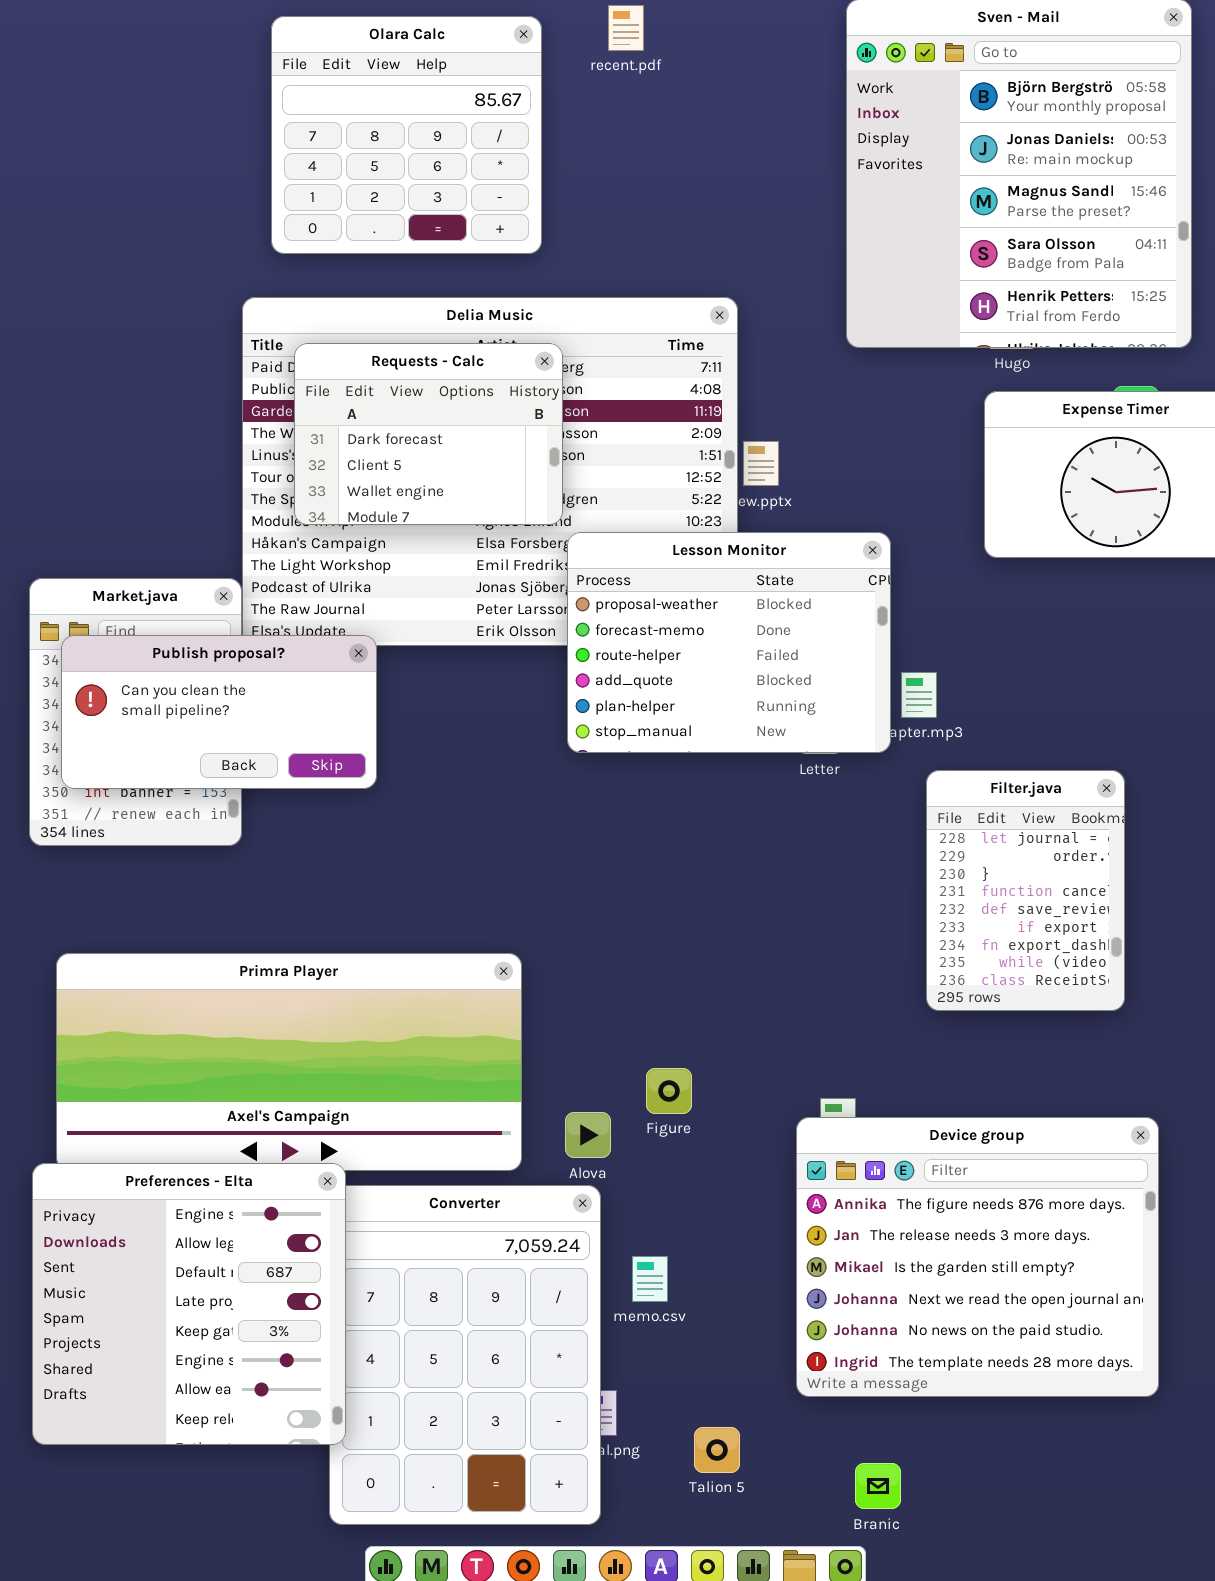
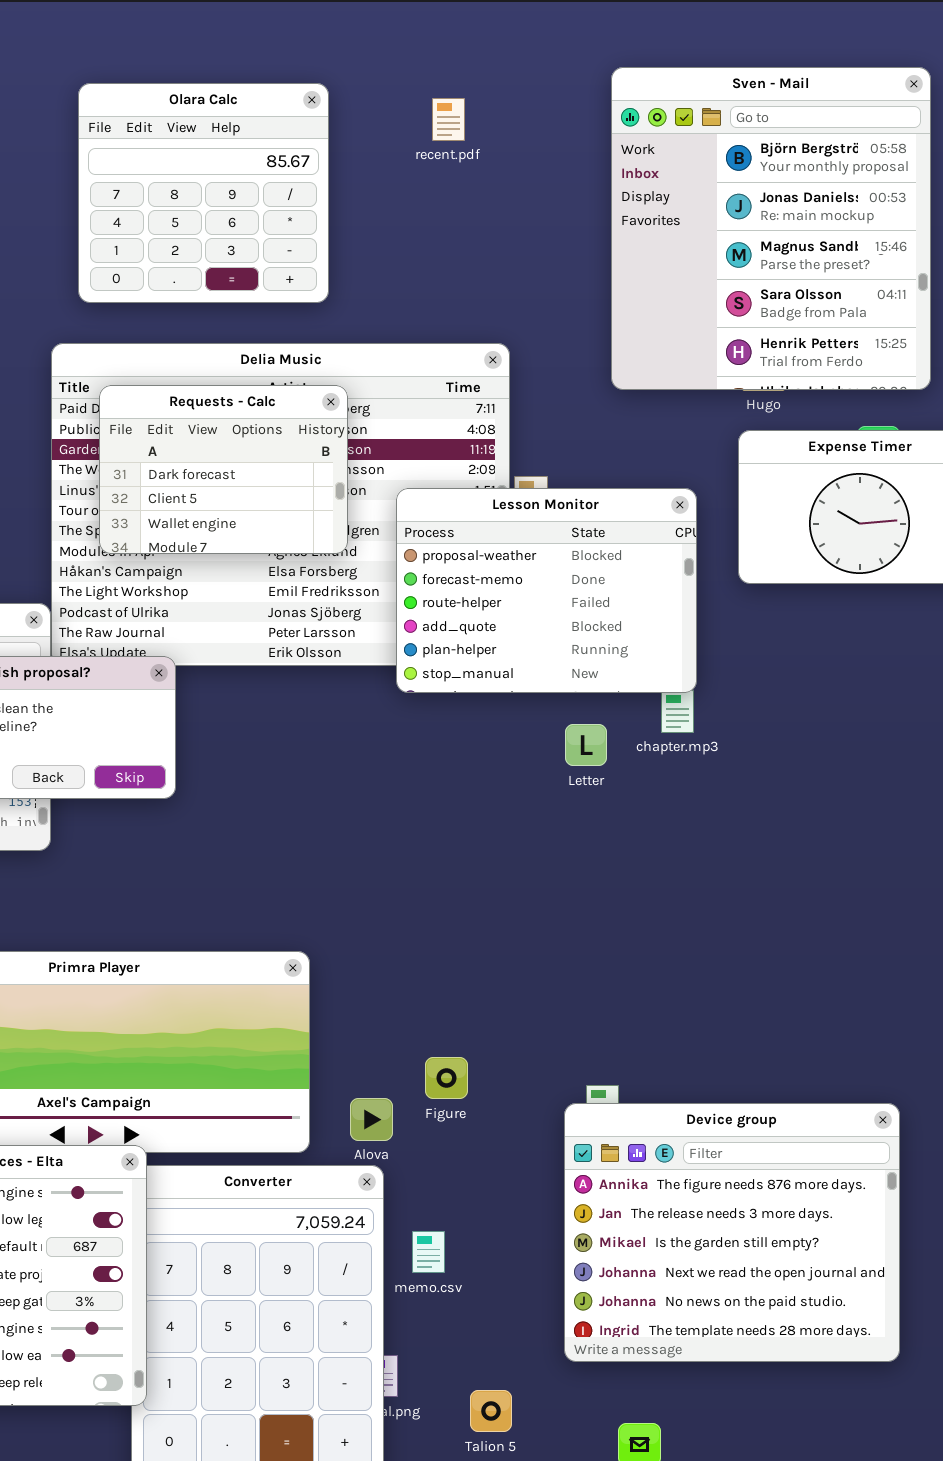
recent.pdf: [608,5,644,51] -> [432,98,465,141], moved
Lesson Monitor: [567,532,891,753] -> [396,488,697,693], moved
Filter.java: [926,770,1125,1011] -> none, closed

